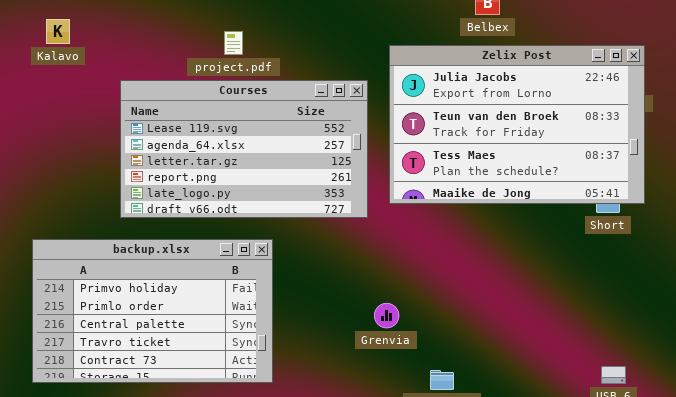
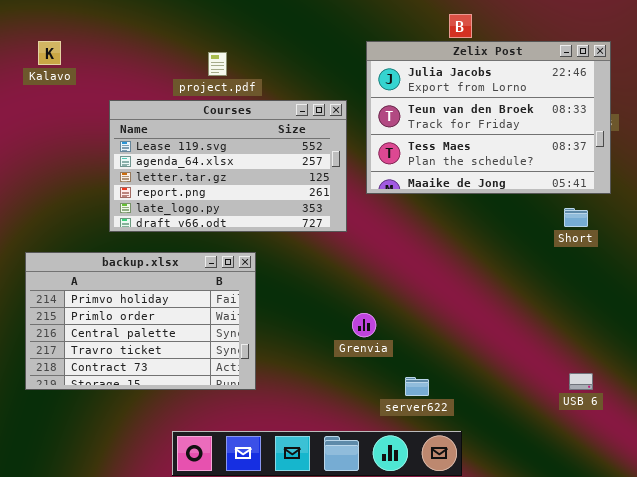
Zelix Post: [389,45,645,204] -> [366,41,611,194], moved

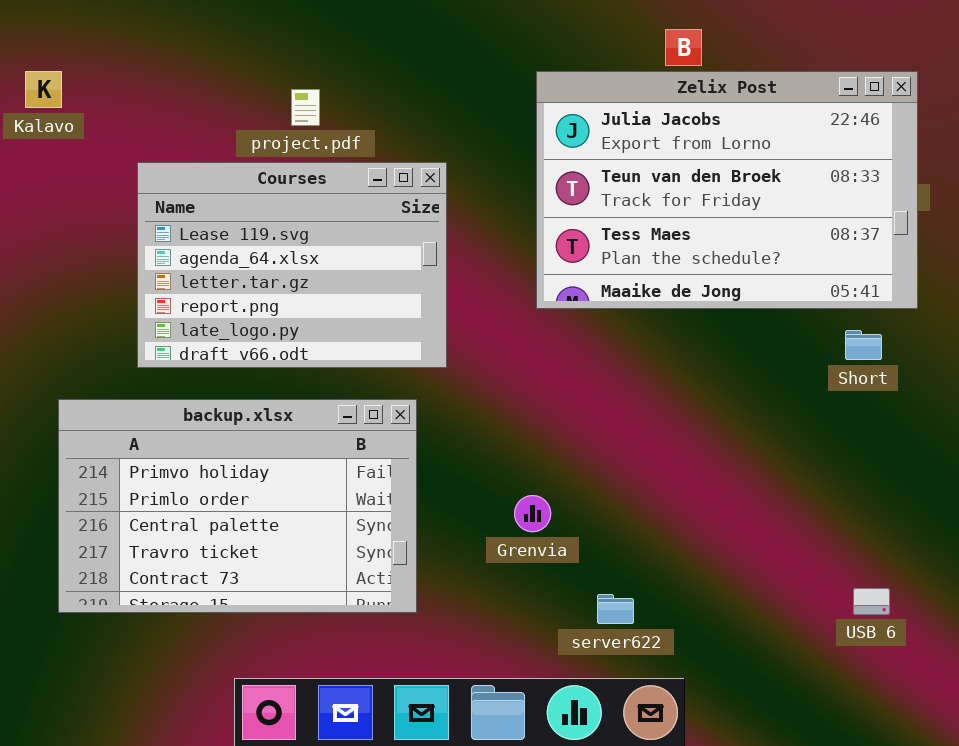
Courses: [109,100,347,232] -> [137,162,447,368], resized
backup.xlsx: [25,252,256,390] -> [58,399,417,613], moved

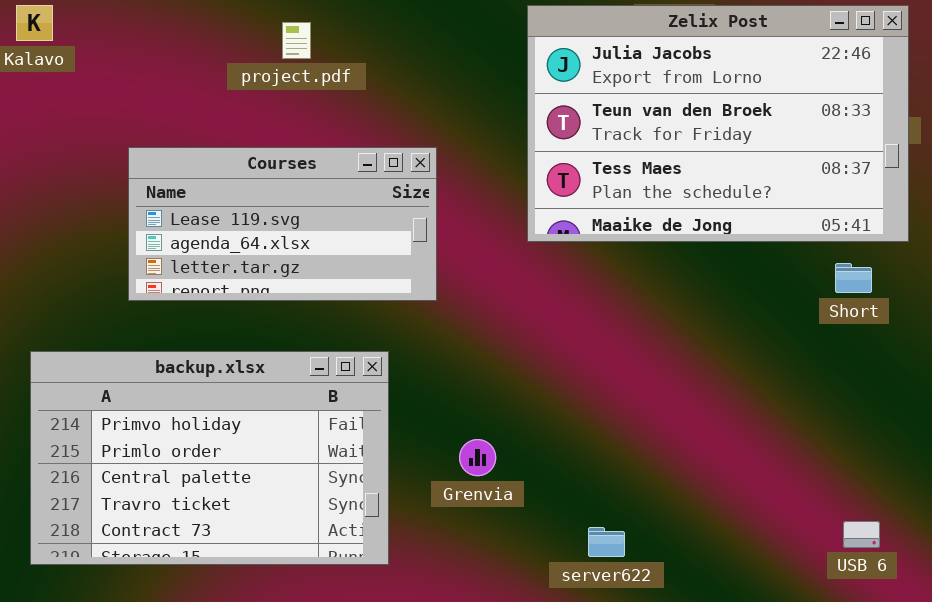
Courses: [137,162,447,368] -> [128,147,437,301], resized
backup.xlsx: [58,399,417,613] -> [30,351,389,565], moved
Grenvia: [514,495,551,532] -> [459,439,496,476], moved

